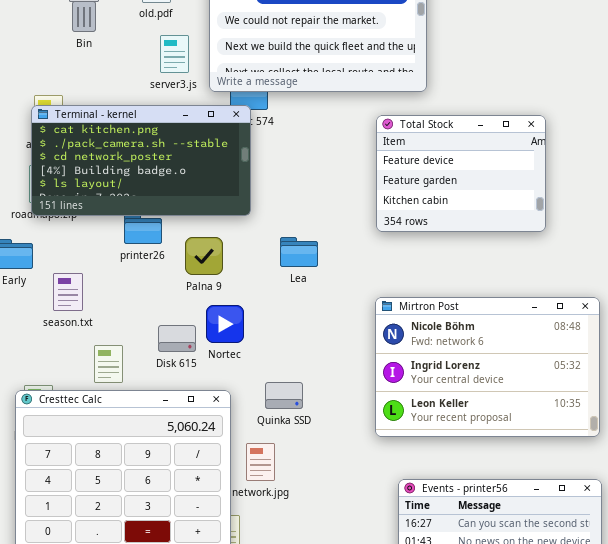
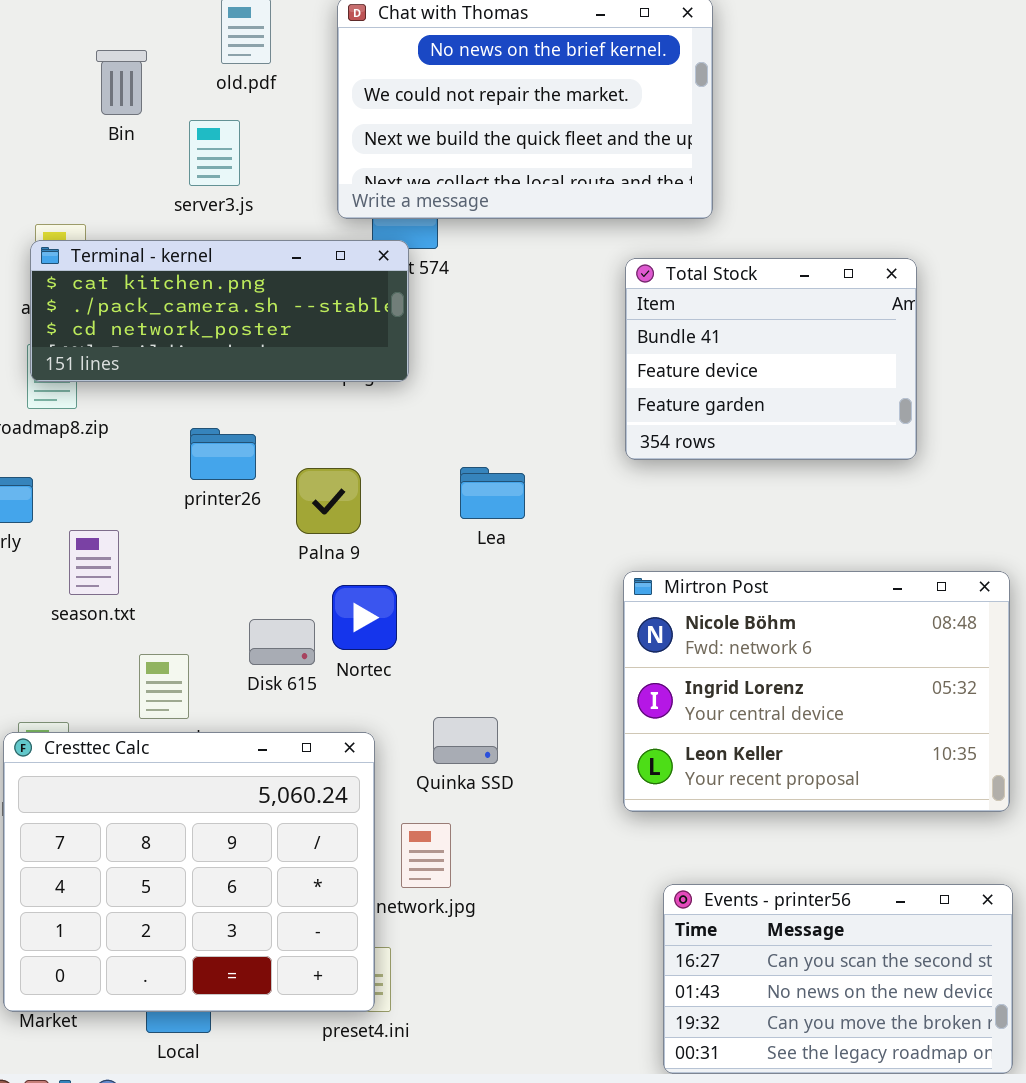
server3.js: [160,35,189,73] -> [189,120,240,186], moved
Terminal - kernel: [31,105,251,216] -> [30,240,409,382], resized
Total Stock: [376,115,546,232] -> [625,258,917,460], scrolled up 1 row

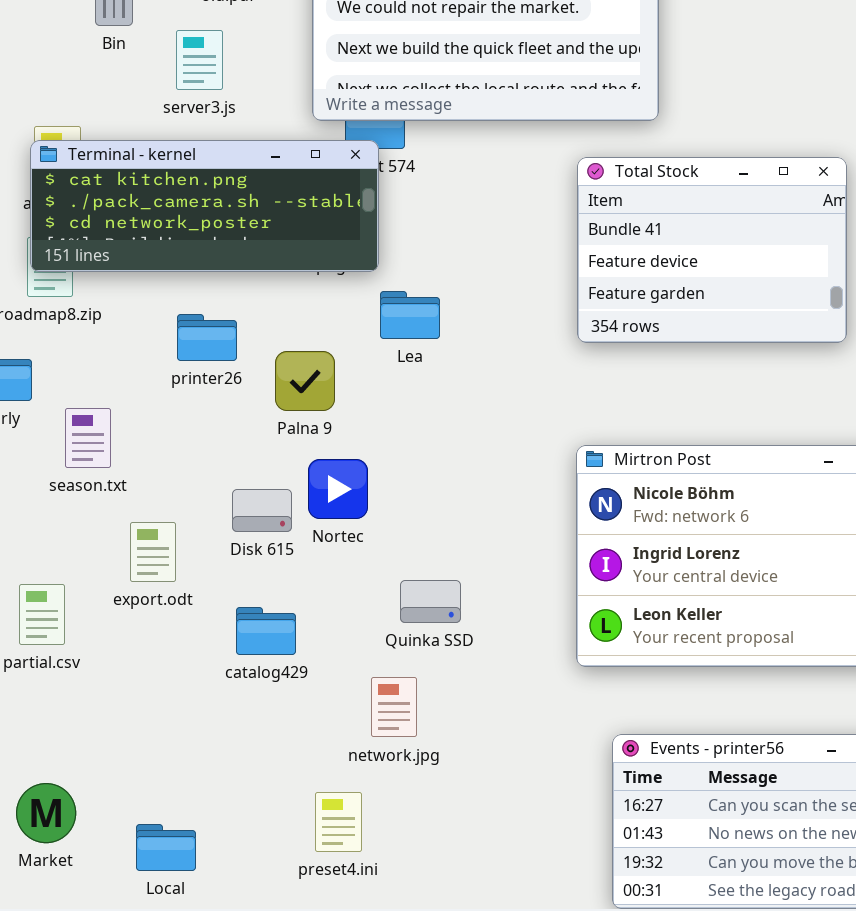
Lea: [460,467,525,519] -> [380,291,440,339], moved
Cresttec Calc: [3,732,375,1012] -> none, closed

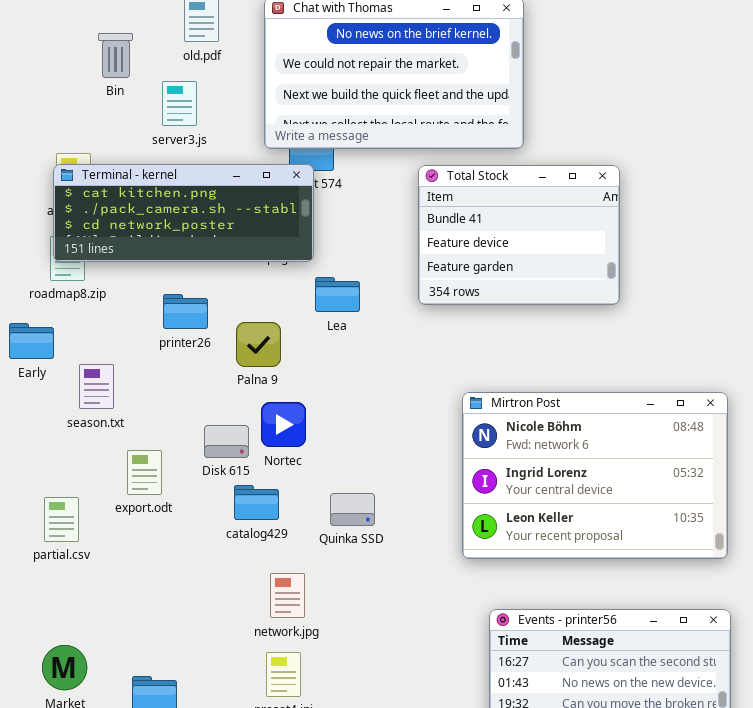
Total Stock: [577,157,847,343] -> [418,165,620,305], moved
catalog429: [236,607,296,655] -> [234,485,279,520], moved
network.jpg: [371,677,417,737] -> [270,573,305,618], moved

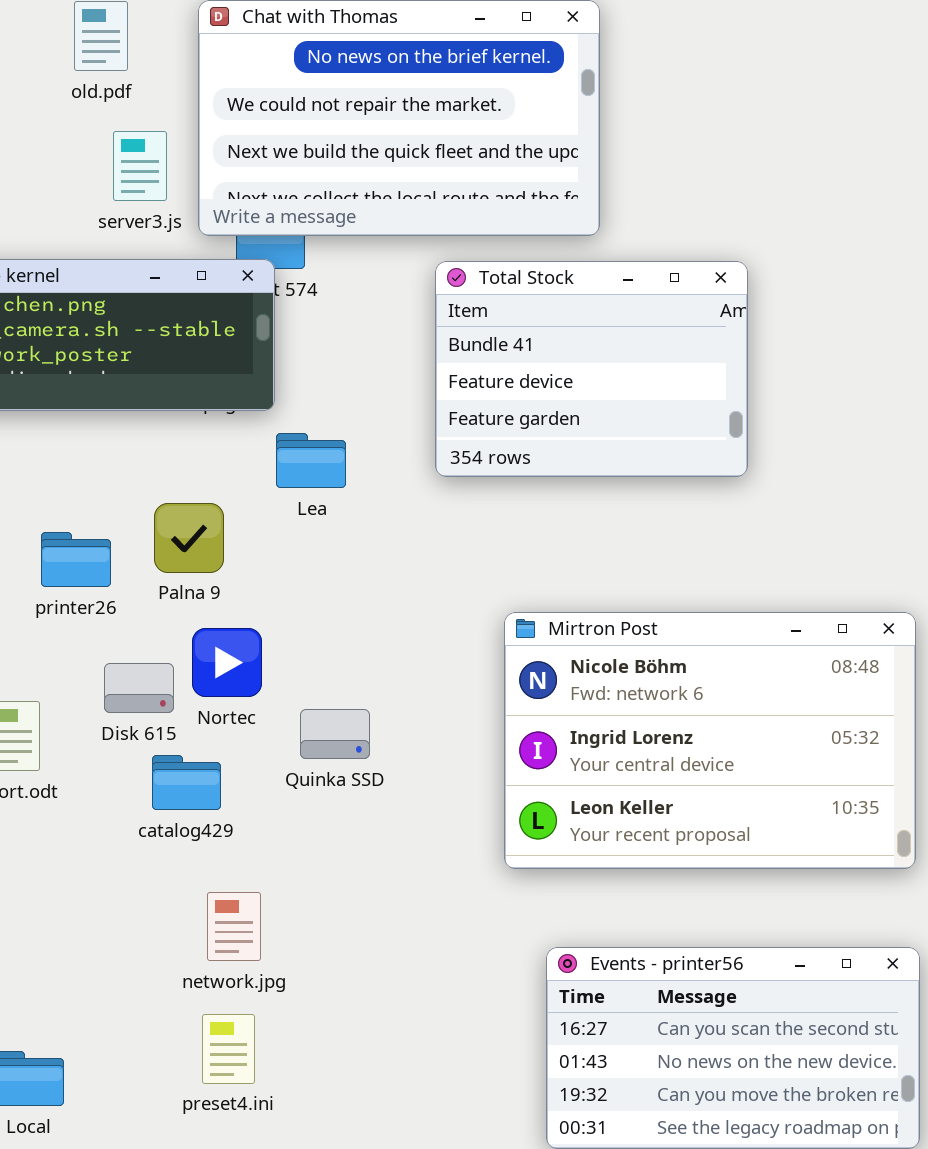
server3.js: [162,81,197,126] -> [113,131,167,201], moved
printer26: [163,294,208,329] -> [41,532,111,587], moved
Quinka SSD: [330,493,375,526] -> [300,709,370,759], moved

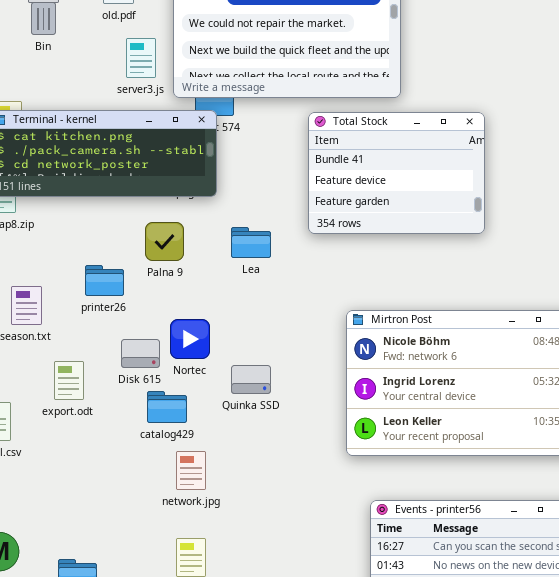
Lea: [276,433,346,488] -> [231,227,271,258], moved
Palna 9: [154,503,224,573] -> [145,222,184,261], moved
network.jpg: [207,892,261,961] -> [176,451,206,490], moved

